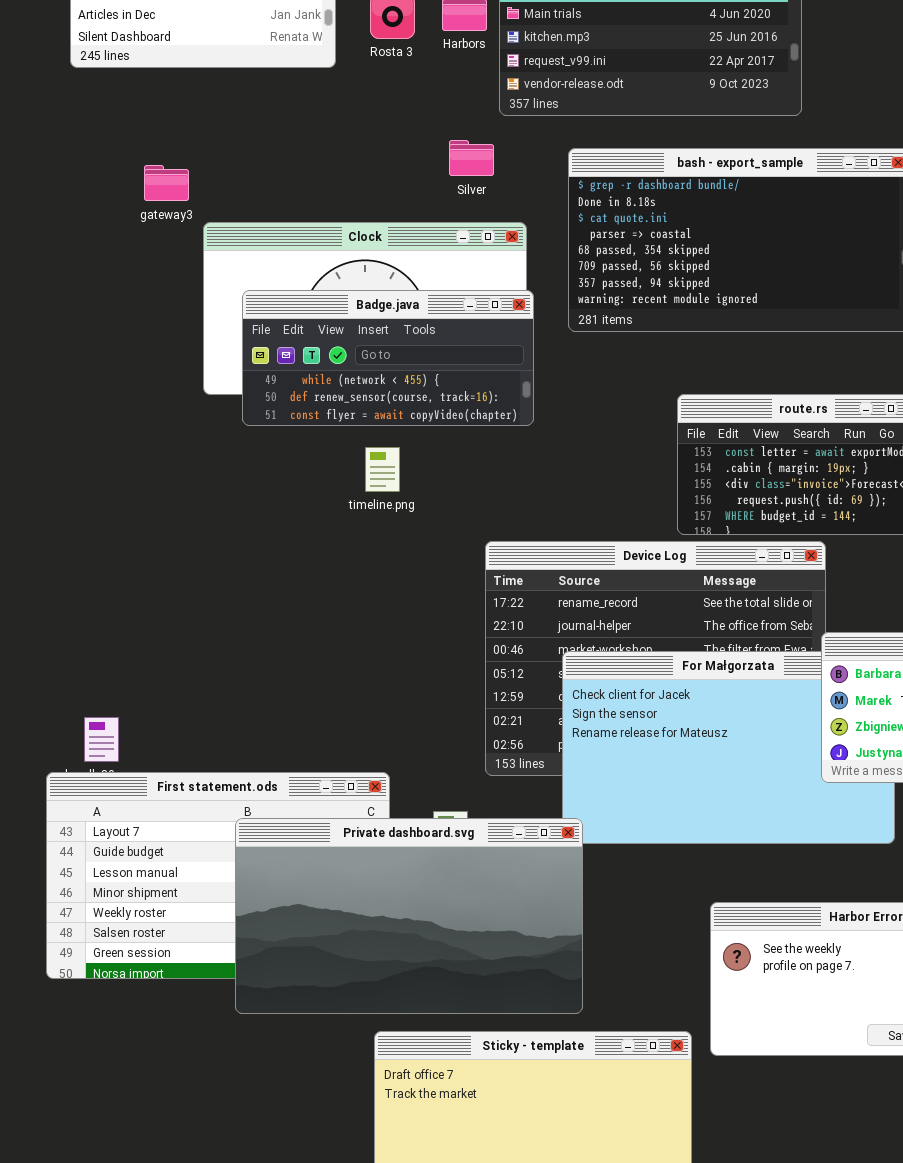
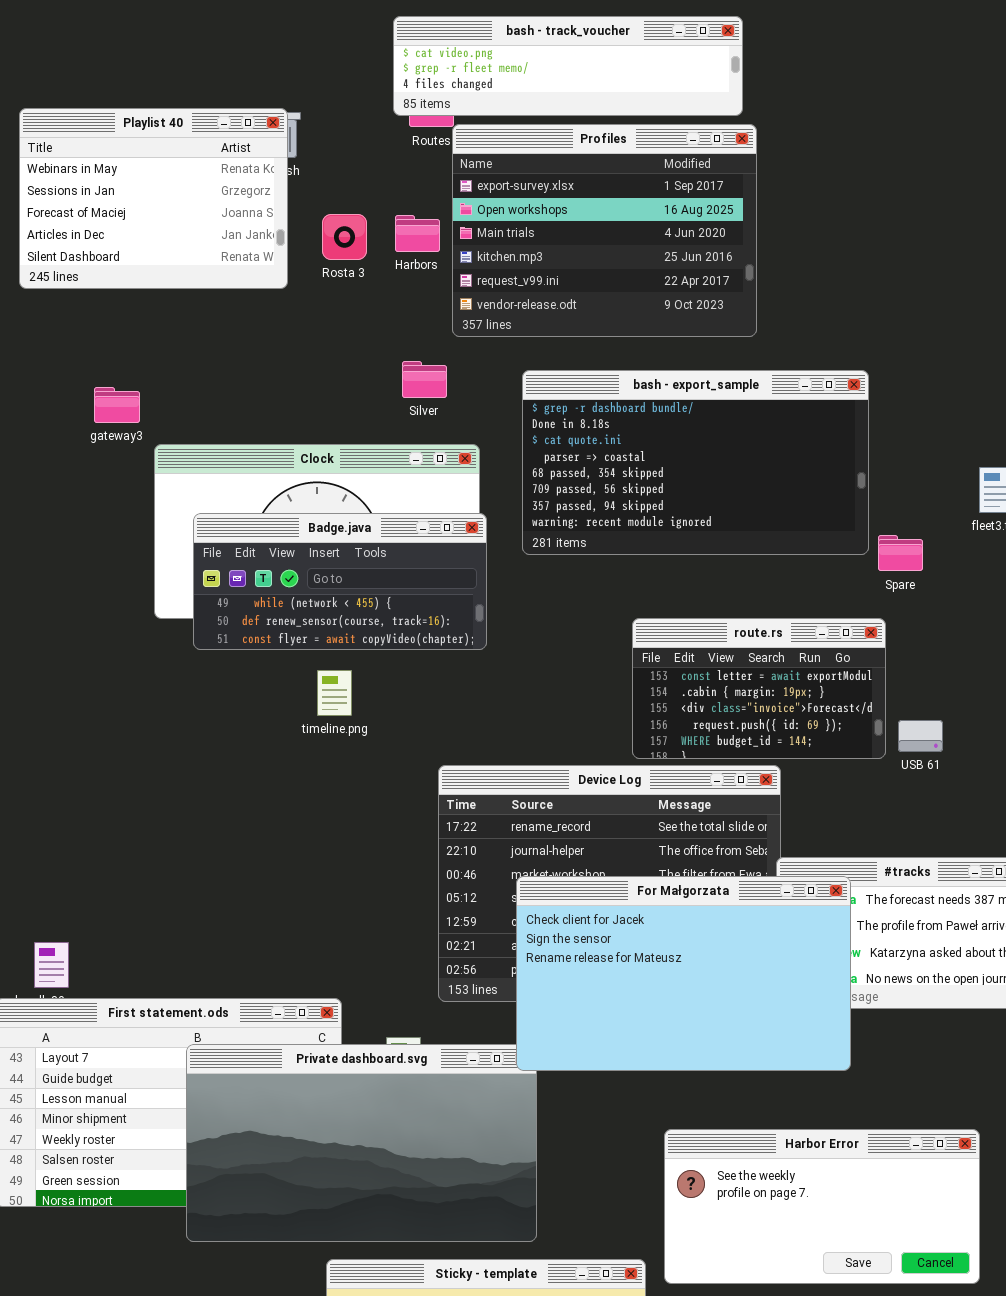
For Małgorzata: [562,651,895,844] -> [516,876,851,1071], raised

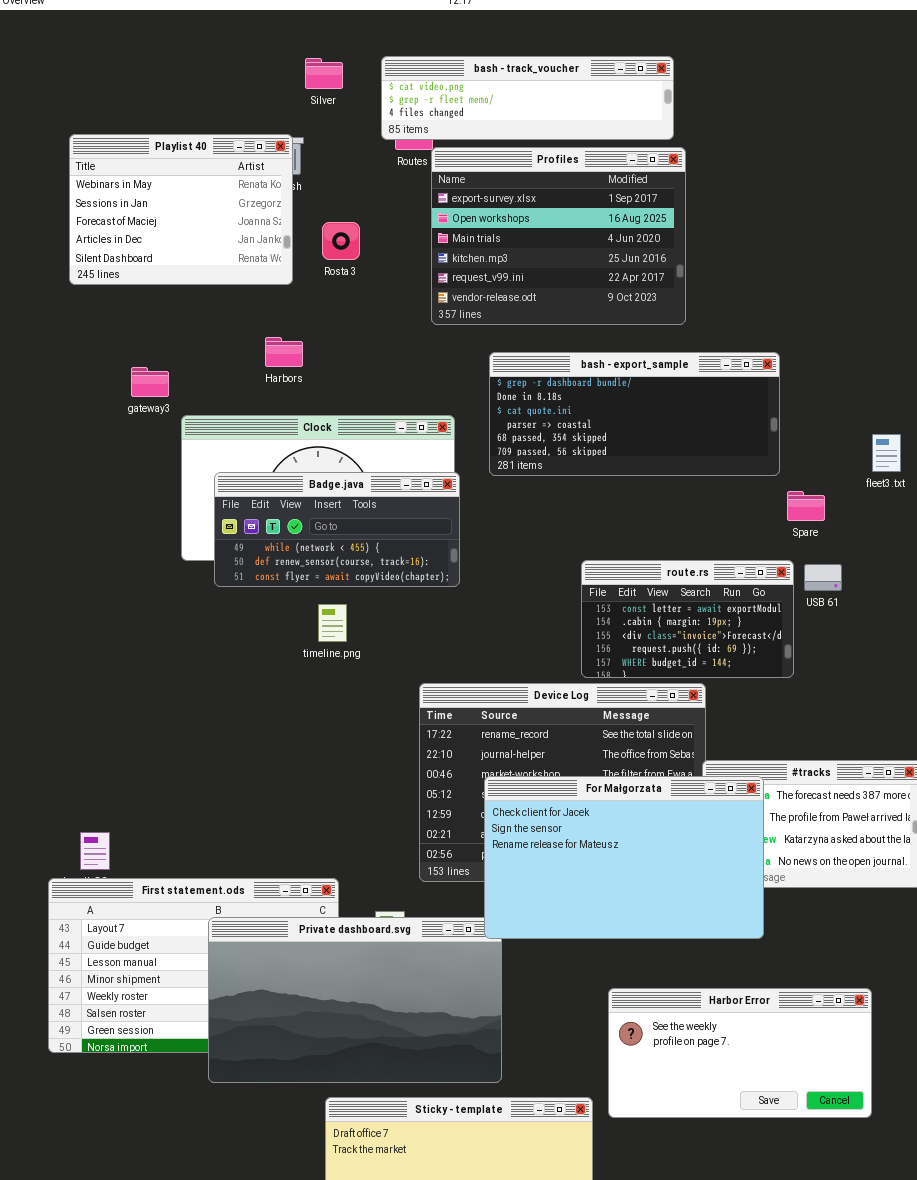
Harbors: [395,215,440,252] -> [265,337,303,367], moved
Silver: [402,361,447,398] -> [305,58,343,89], moved
bash - export_sample: [522,370,869,555] -> [489,352,780,476], resized
USB 61: [898,720,943,752] -> [804,564,842,591], moved

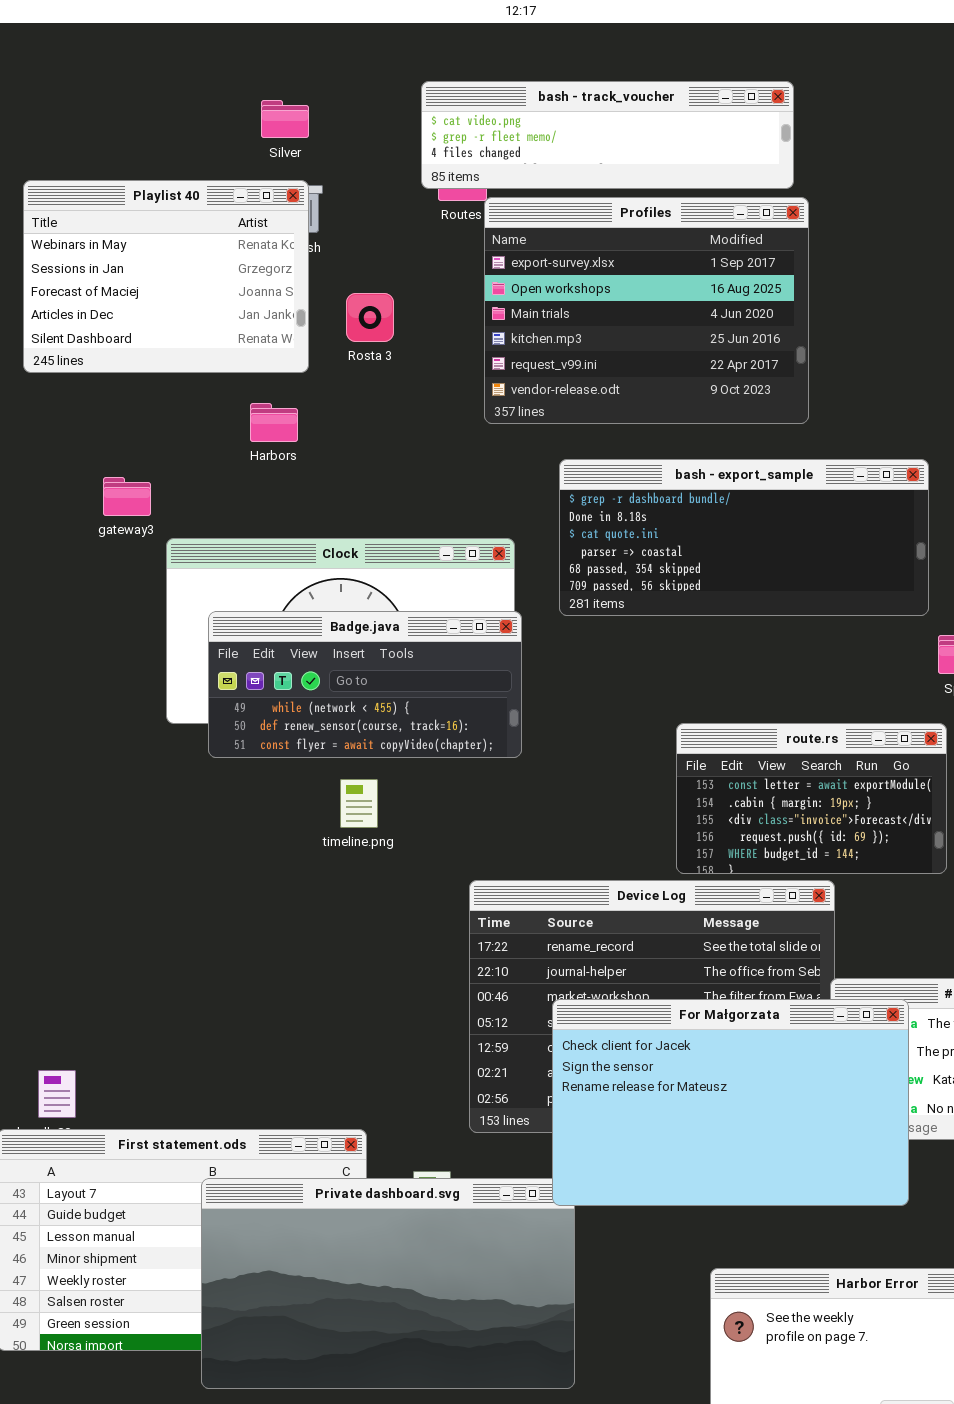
Silver: [305,58,343,89] -> [261,100,309,138], moved
Harbors: [265,337,303,367] -> [250,403,298,442], moved

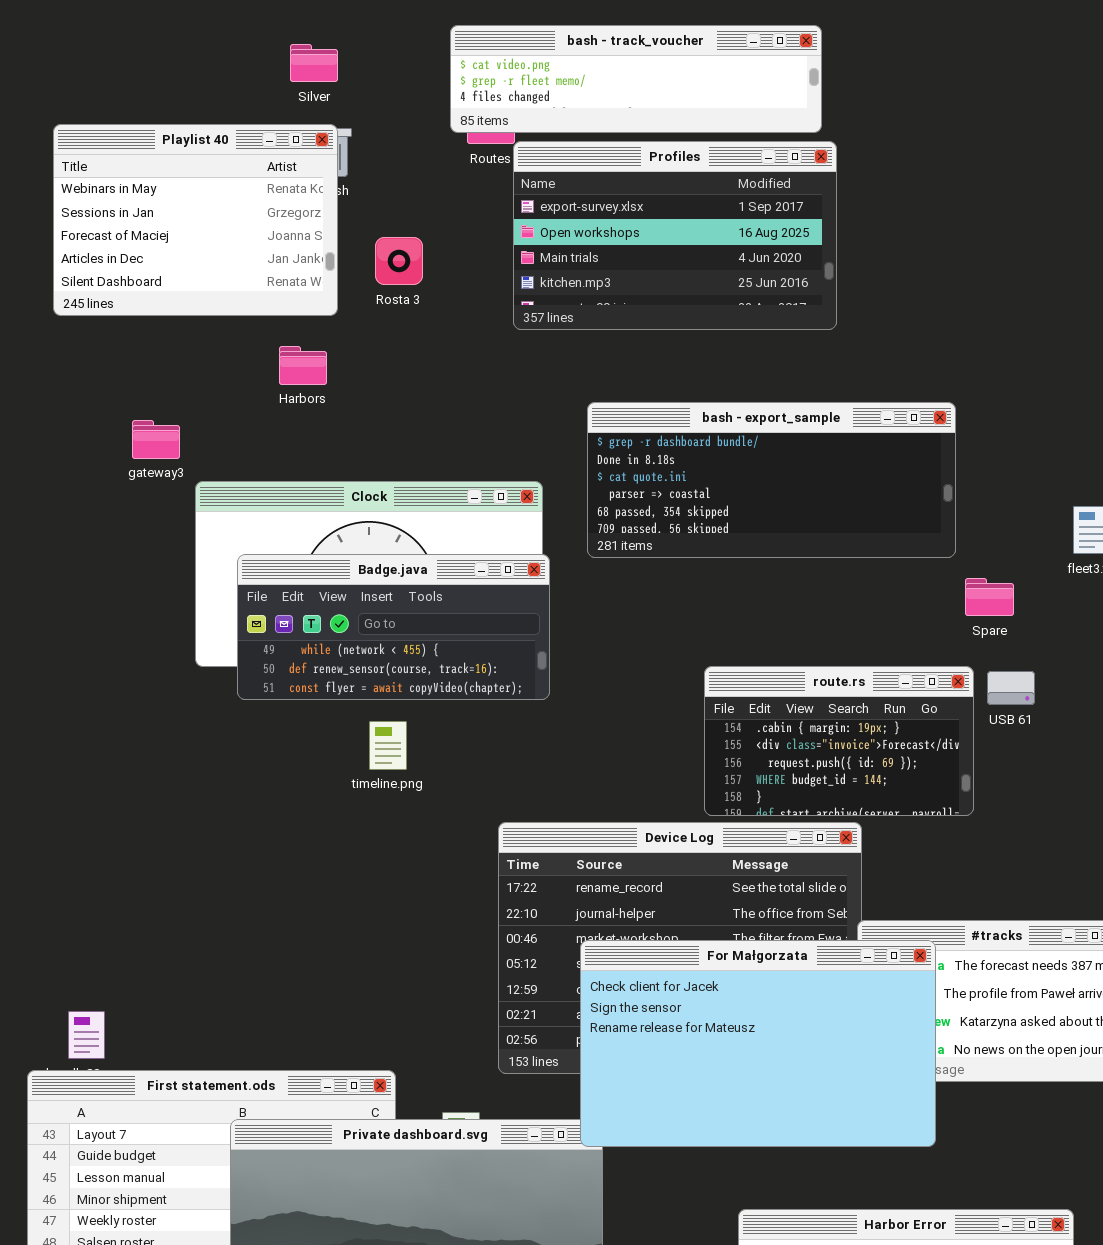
Profiles: [484,197,809,424] -> [513,141,837,330], resized
route.rs: [676,723,947,874] -> [704,666,974,816], scrolled down 1 row

